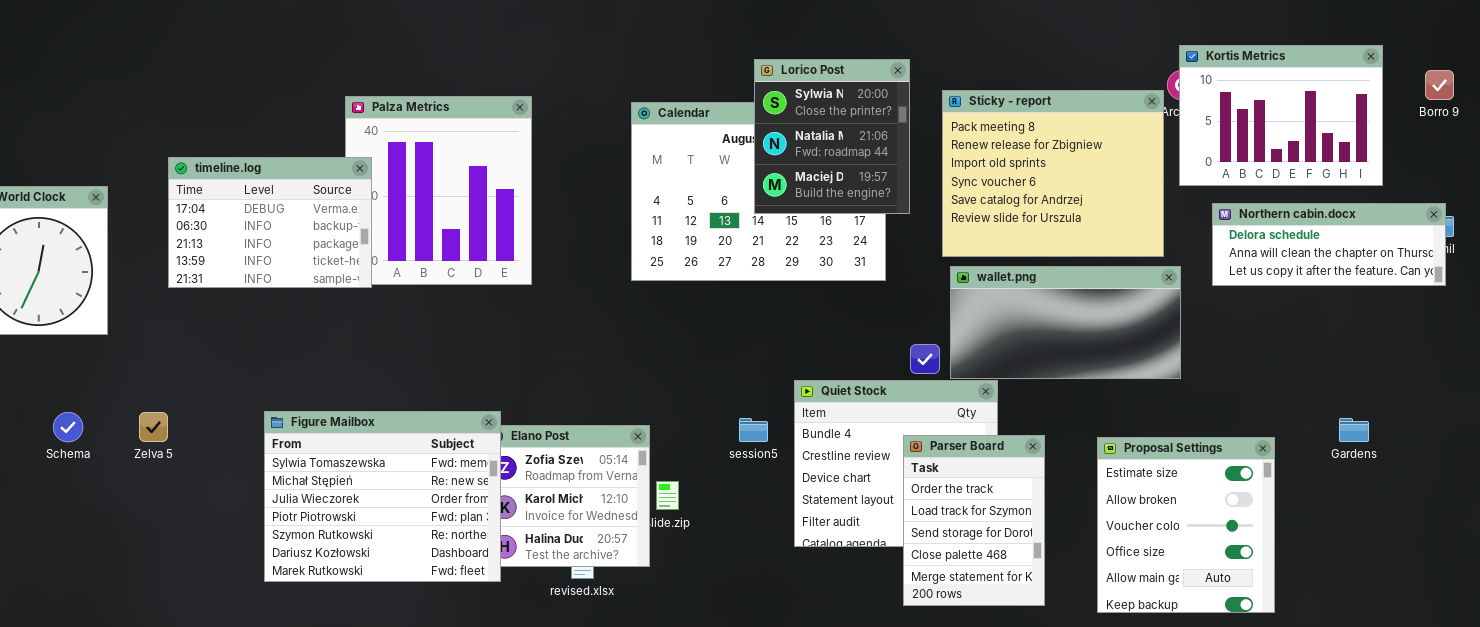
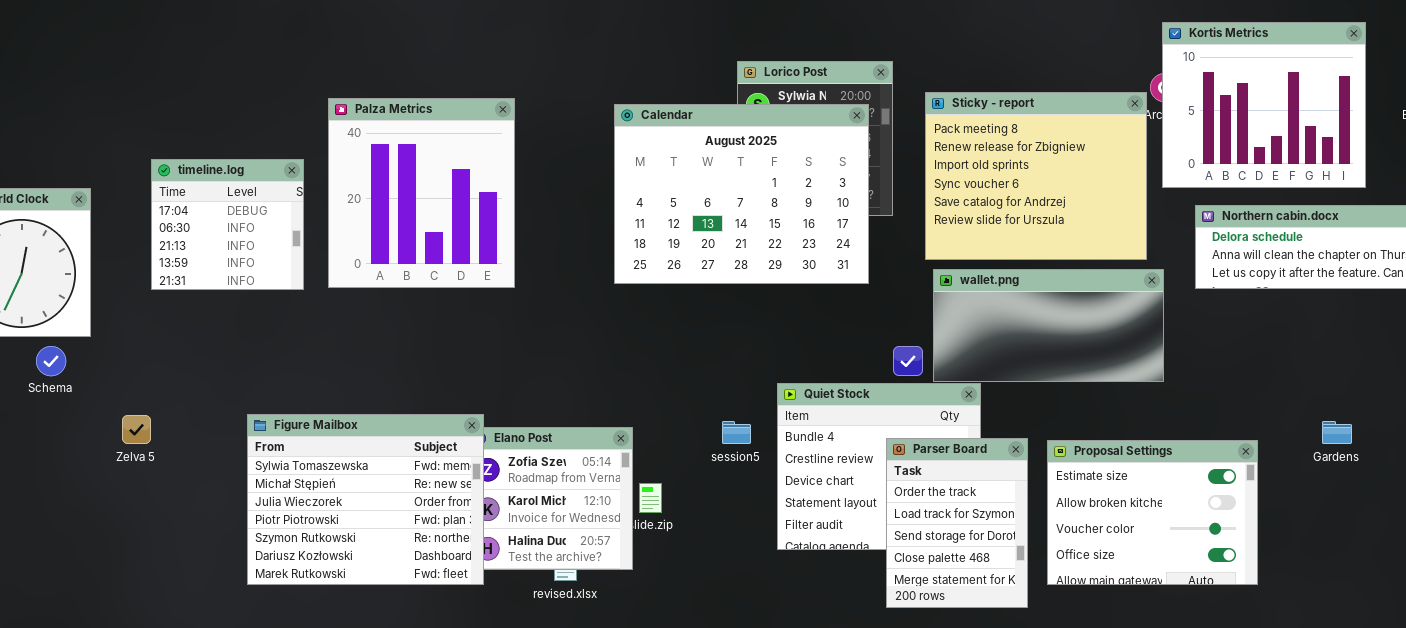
Kortis Metrics: [1179,45,1383,186] -> [1162,22,1366,188], resized
Calendar: [631,102,886,281] -> [614,104,869,284], raised
timeline.log: [168,157,372,288] -> [151,159,304,290], resized
Schema: [53,412,83,442] -> [36,346,66,376], moved
Proposal Settings: [1097,437,1275,613] -> [1047,440,1258,585], resized

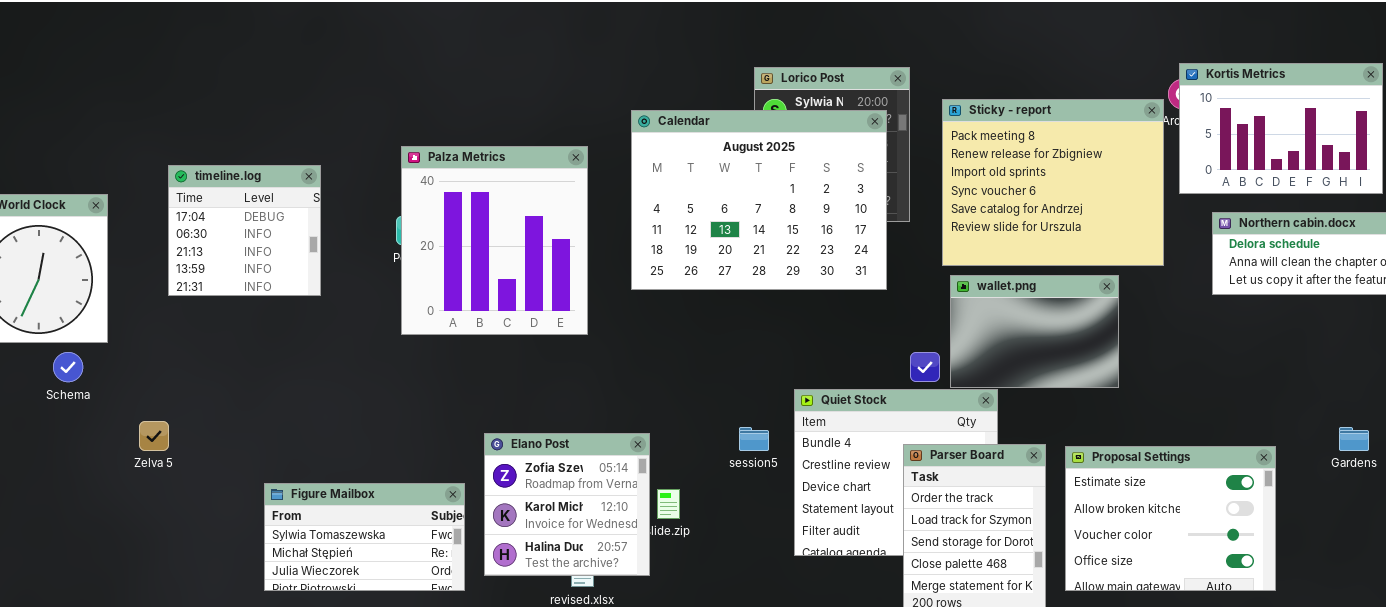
Kortis Metrics: [1162,22,1366,188] -> [1179,63,1383,194], resized
Palza Metrics: [328,98,515,288] -> [401,146,588,335], moved
wallet.png: [933,269,1164,382] -> [950,275,1119,388], resized
Figure Mailbox: [247,414,484,585] -> [264,483,465,591], resized

